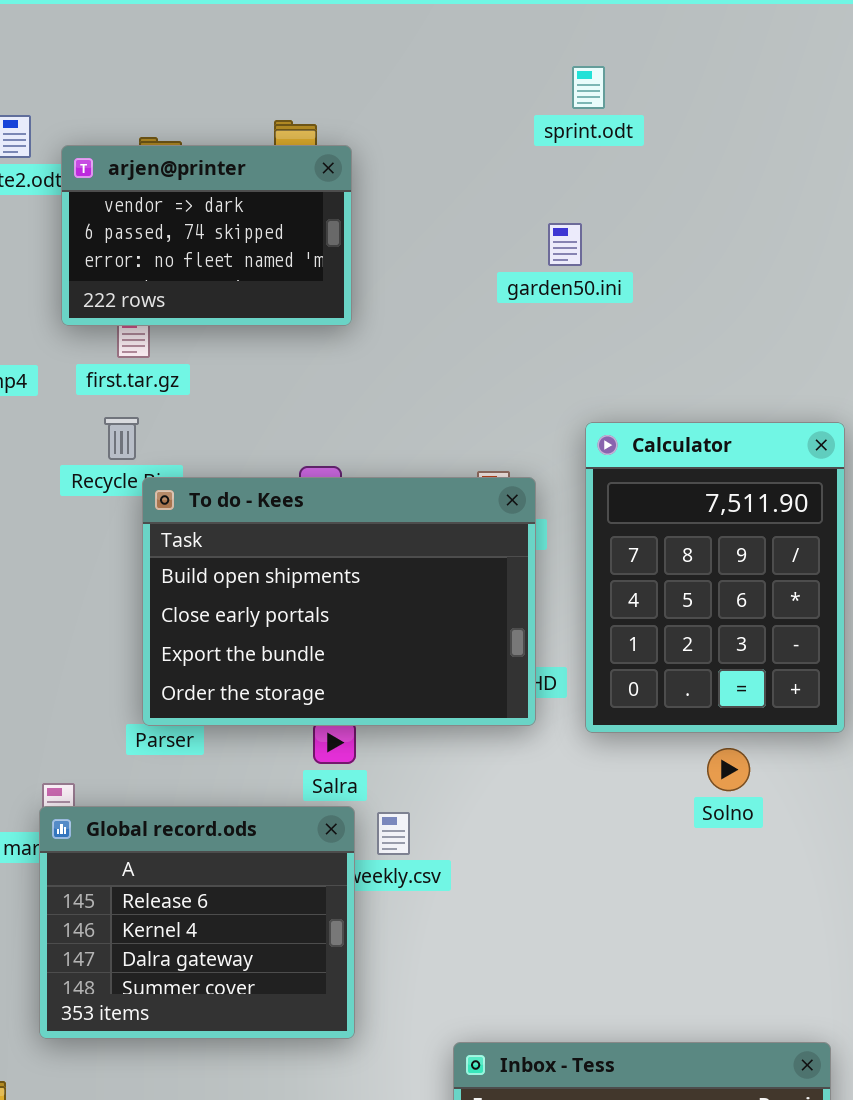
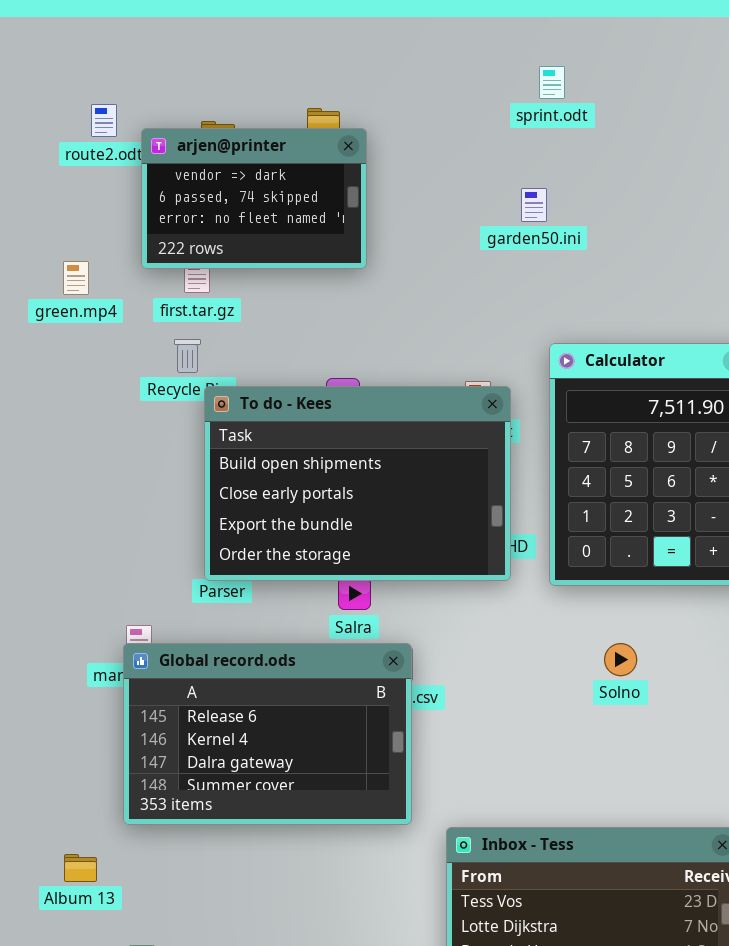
Solno: [707,748,750,791] -> [604,643,637,676], moved
Global record.ods: [39,806,355,1039] -> [123,643,412,825], resized

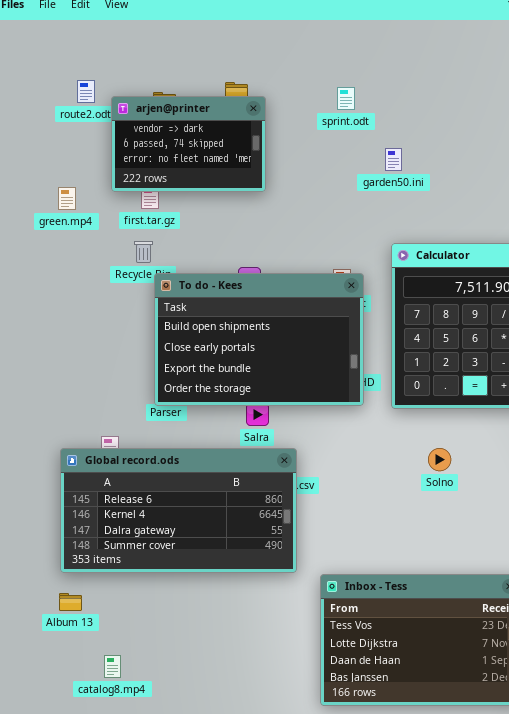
sprint.odt: [539,66,565,99] -> [337,87,355,110], moved
garden50.ini: [521,188,547,222] -> [385,148,402,171], moved
Global record.ods: [123,643,412,825] -> [60,448,297,573], resized

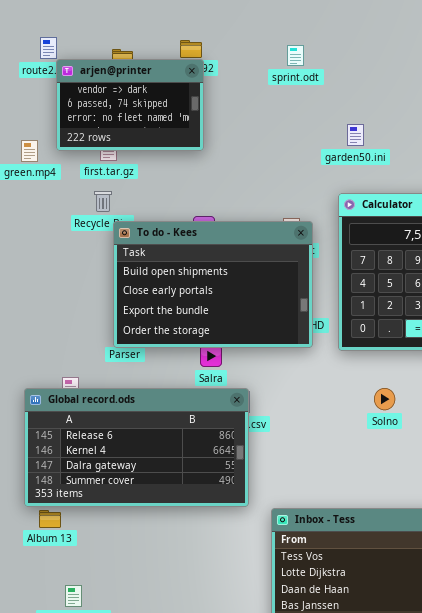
arjen@printer: [111,96,266,192] -> [56,59,204,151], moved
garden50.ini: [385,148,402,171] -> [347,124,364,146], moved
Album 13: [59,593,82,611] -> [39,510,61,528], moved

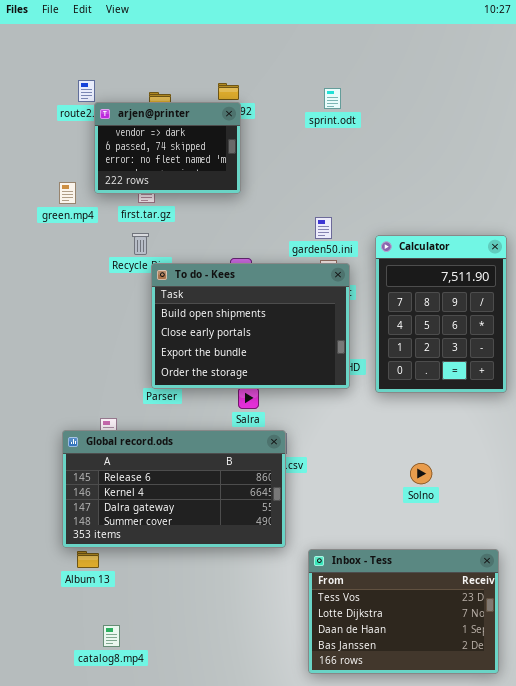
garden50.ini: [347,124,364,146] -> [315,217,332,239], moved
Solno: [374,388,395,410] -> [410,463,432,484], moved

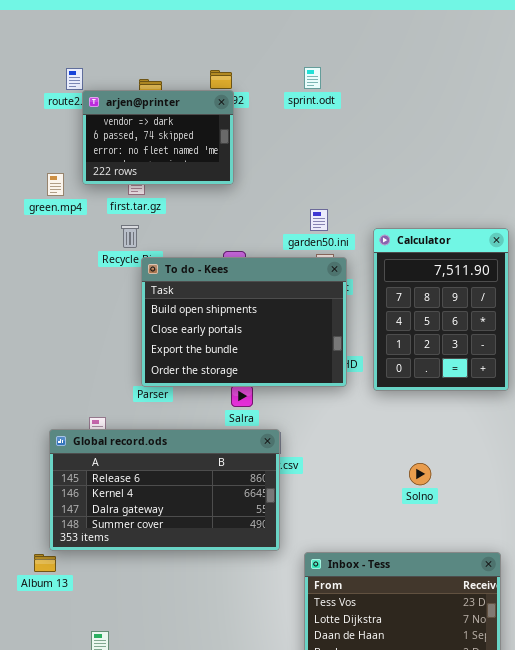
sprint.odt: [324,88,341,109] -> [304,67,321,89], moved
Album 13: [77,551,99,568] -> [34,554,56,572], moved

